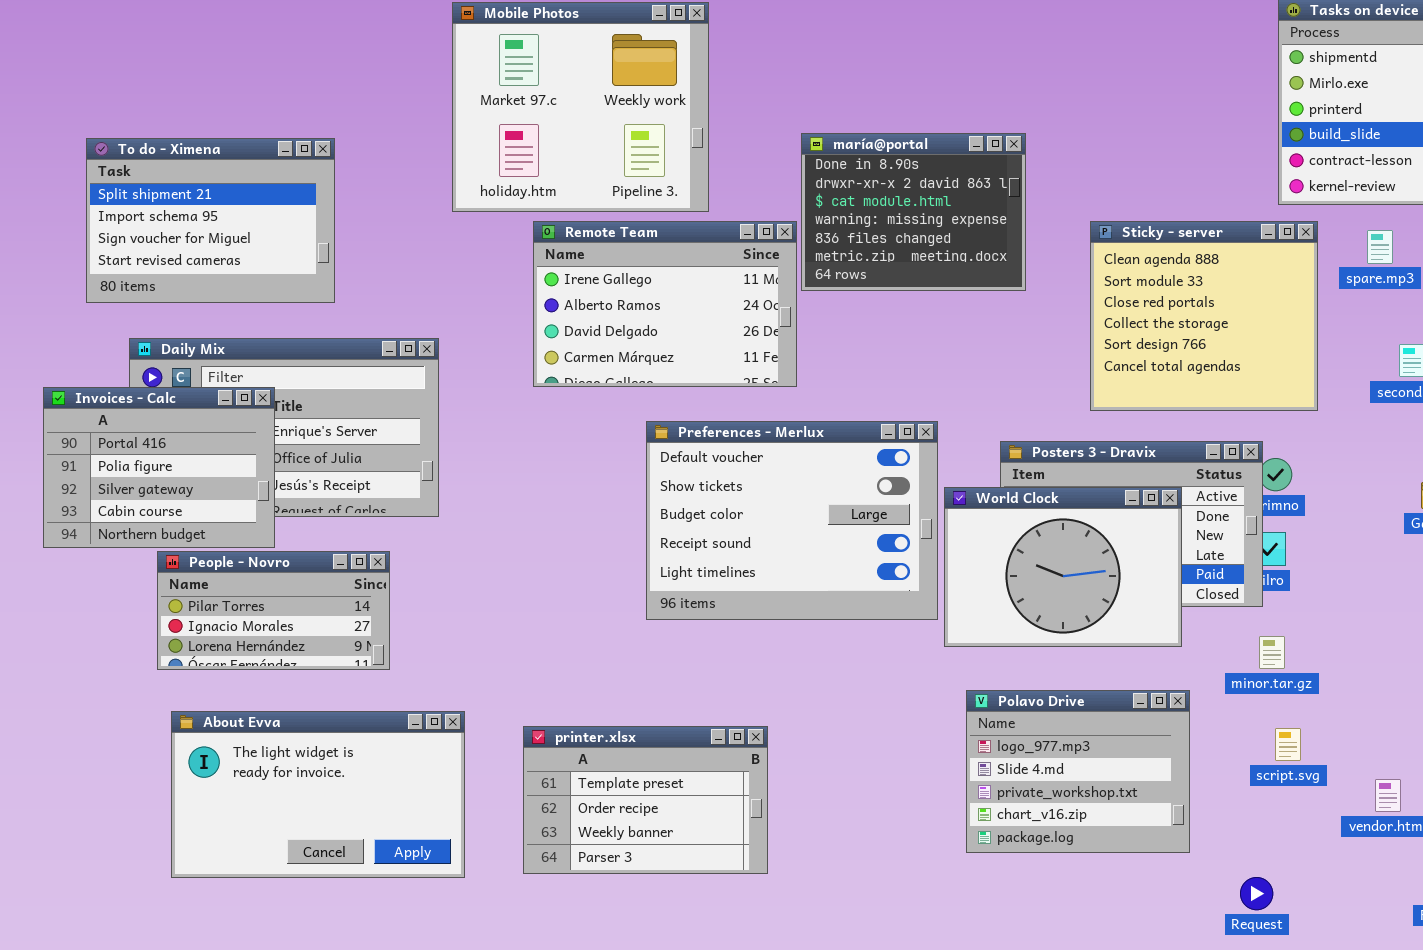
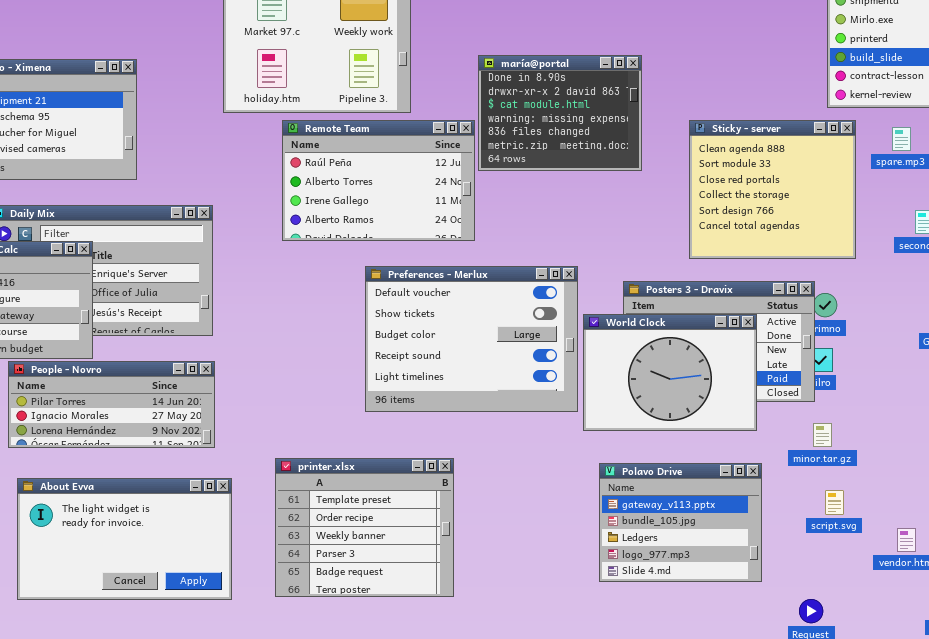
Remote Team: [533,221,797,387] -> [282,120,475,241], scrolled up 2 rows
People - Novro: [157,551,390,670] -> [8,361,215,448], resized
Polavo Drive: [966,690,1190,853] -> [599,463,762,582], scrolled up 3 rows
printer.xlsx: [523,726,768,874] -> [275,458,454,597], resized

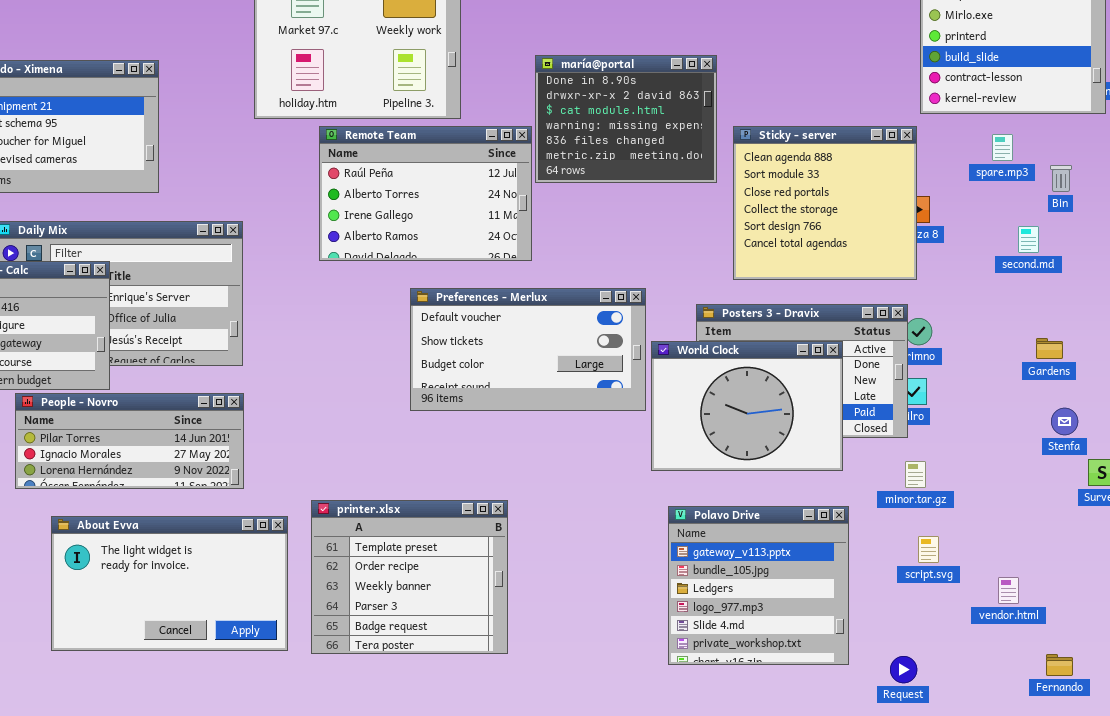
Sticky - server: [689,120,856,259] -> [733,126,917,280], moved
Preferences - Merlux: [365,266,578,412] -> [410,288,646,411], resized
Polavo Drive: [599,463,762,582] -> [668,506,849,665], resized
About Evva: [17,478,232,600] -> [51,516,288,651], moved

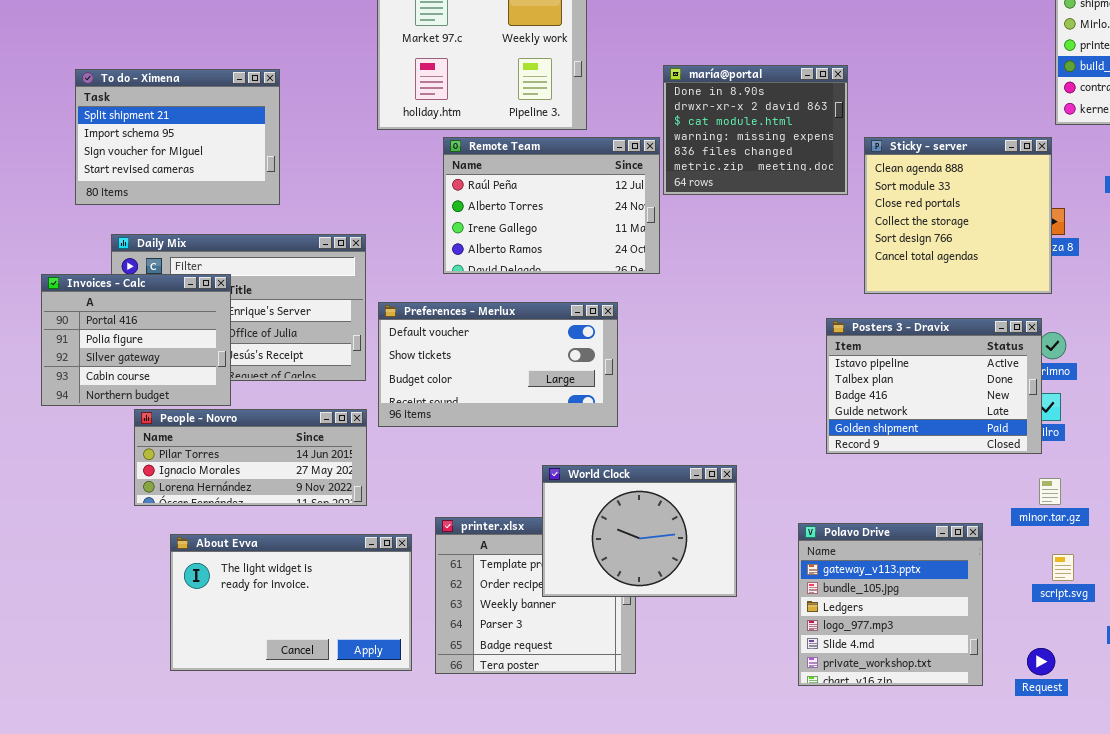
Preferences - Merlux: [410,288,646,411] -> [378,302,618,427], moved
World Clock: [651,341,843,471] -> [542,465,737,597], moved
Request: [890,656,917,683] -> [1027,648,1055,675], moved

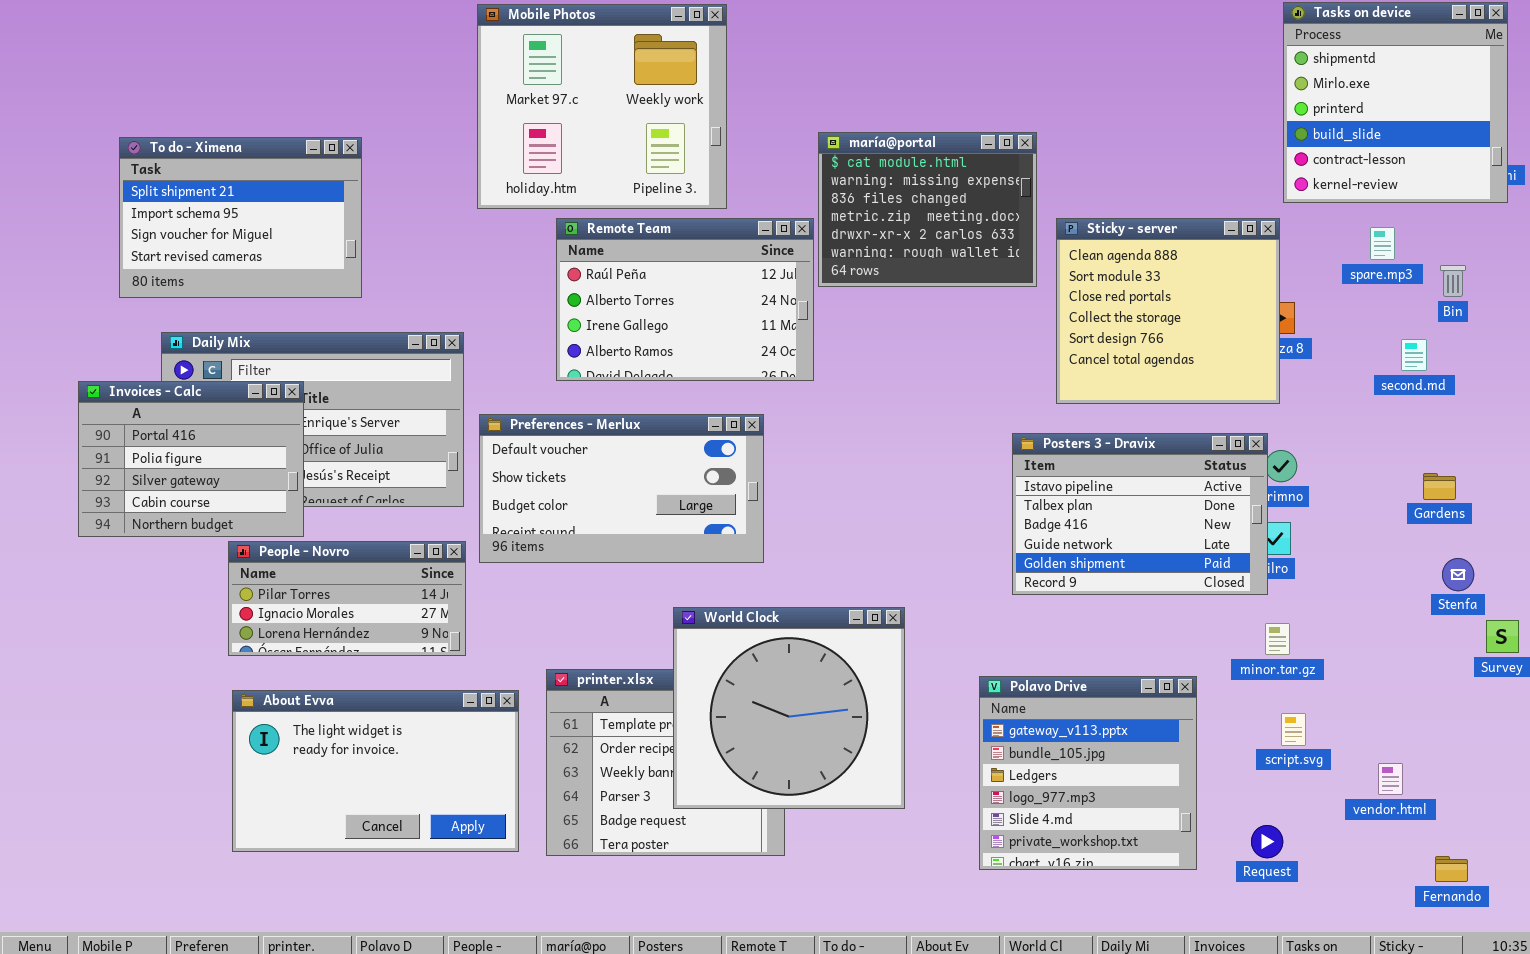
maría@portal: [663,65,848,195] -> [818,132,1037,287], scrolled down 2 rows
People - Novro: [134,409,367,506] -> [228,541,466,656], resized
World Clock: [542,465,737,597] -> [673,607,905,809], resized

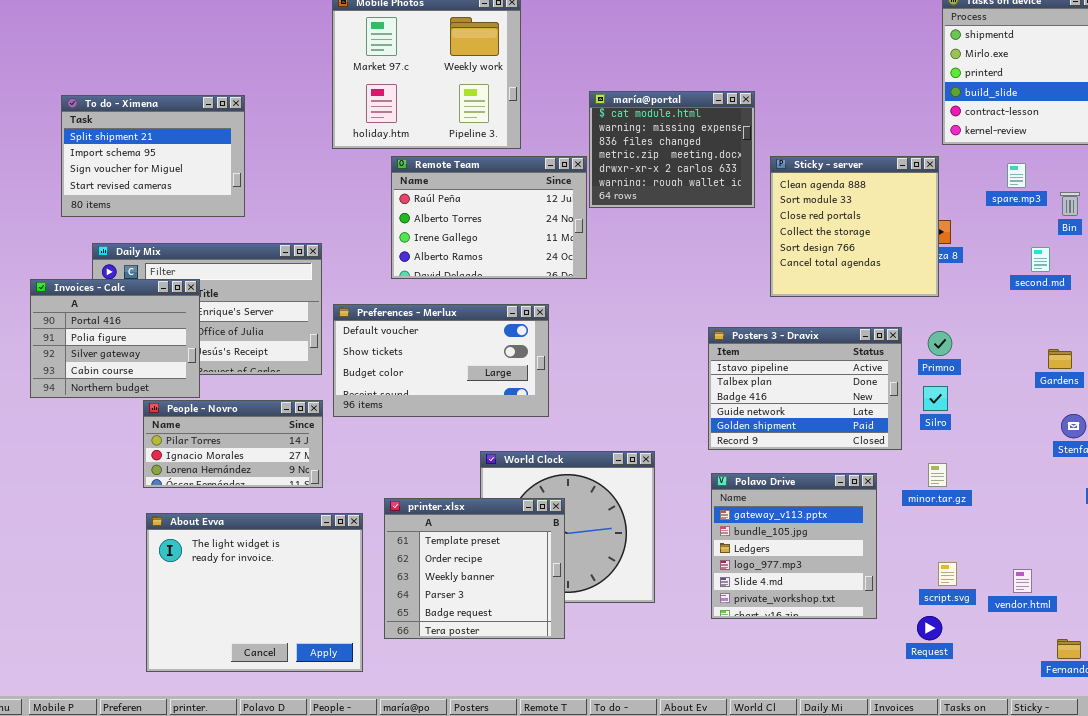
Posters 3 - Dravix: [1012,433,1268,595] -> [708,327,902,450], moved
printer.xlsx: [546,669,785,856] -> [384,498,565,639], raised
Polavo Drive: [979,676,1197,870] -> [711,473,877,619], moved
About Evva: [232,690,519,852] -> [146,513,363,672], resized
script.svg: [1281,713,1306,746] -> [938,562,957,586], moved

